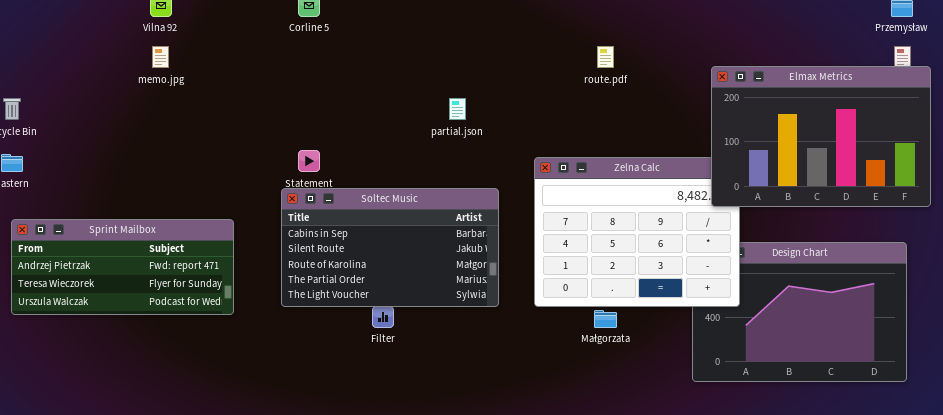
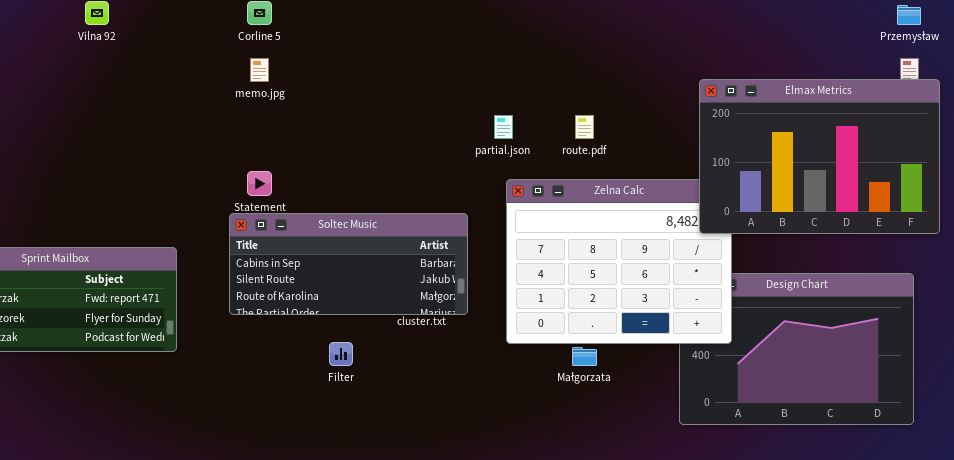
memo.jpg: [152,46,169,68] -> [250,58,269,82], moved
route.pdf: [597,46,614,68] -> [575,115,594,139], moved
partial.json: [449,98,466,120] -> [494,115,513,139], moved
Soltec Music: [281,188,499,307] -> [229,213,468,315], resized

